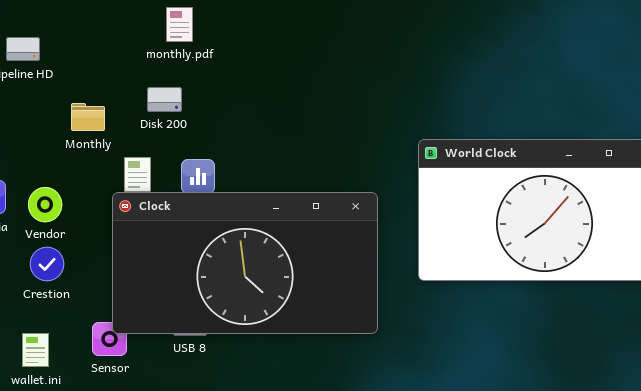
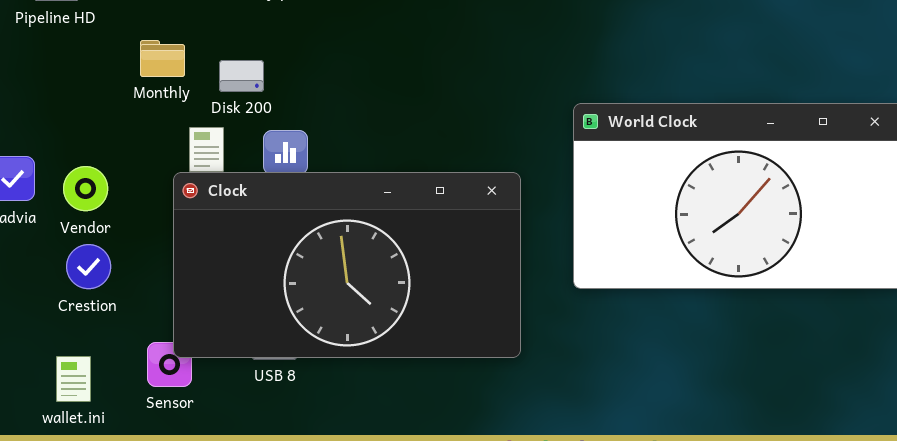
Disk 200: [147,87,182,112] -> [219,60,264,92], moved
Monthly: [71,103,105,131] -> [140,40,185,77], moved

